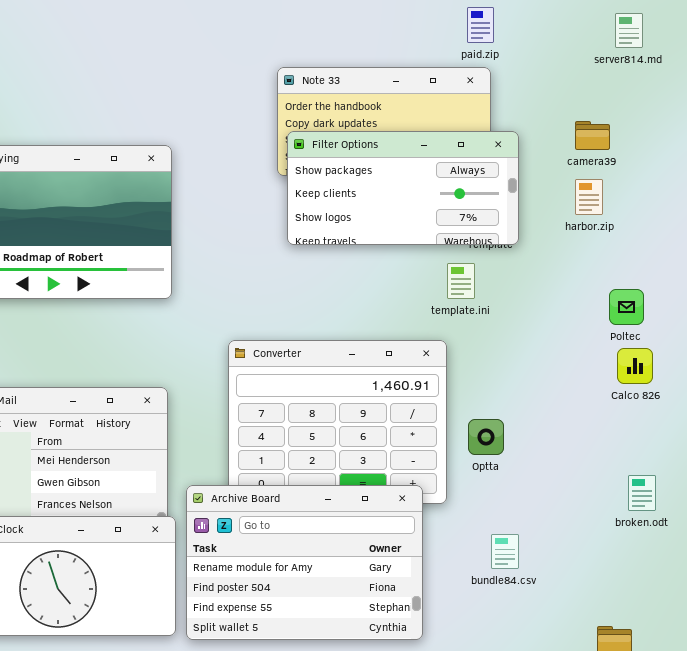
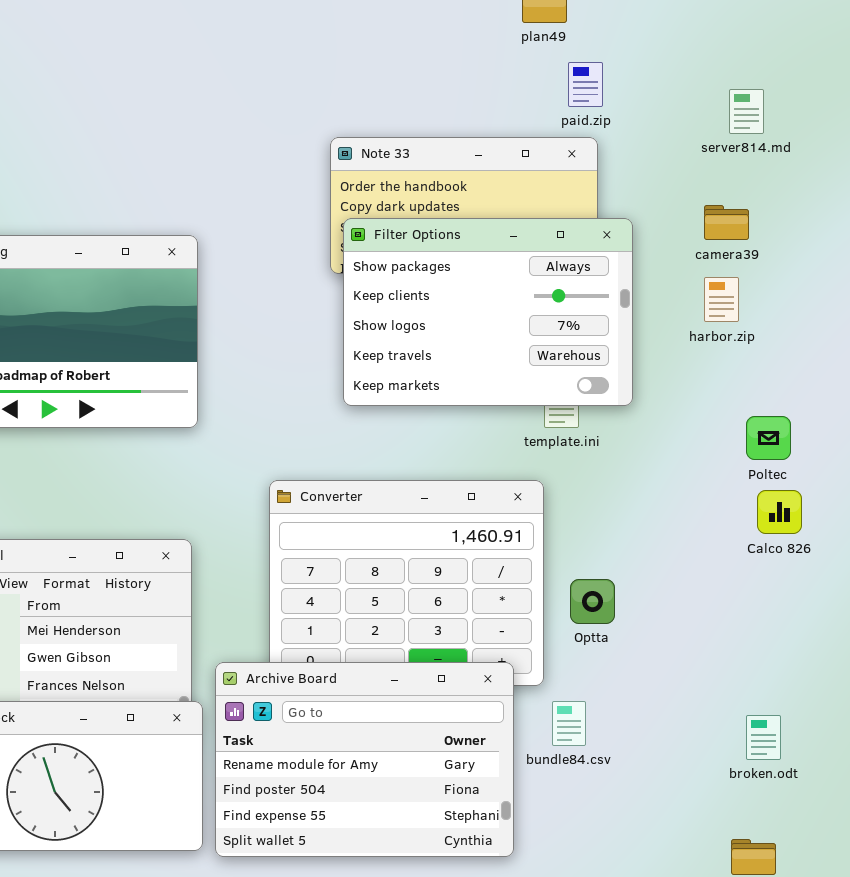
server814.md: [615,13,643,48] -> [729,89,764,134], moved
Filter Options: [287,131,519,245] -> [343,218,633,406], resized
broken.odt: [628,475,656,511] -> [746,715,781,760], moved
bundle84.csv: [491,534,519,569] -> [552,701,586,746], moved

